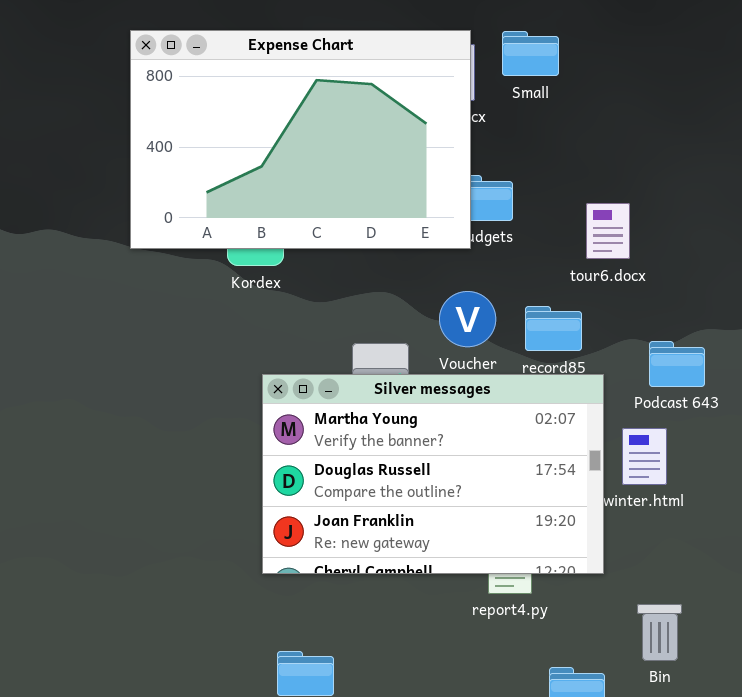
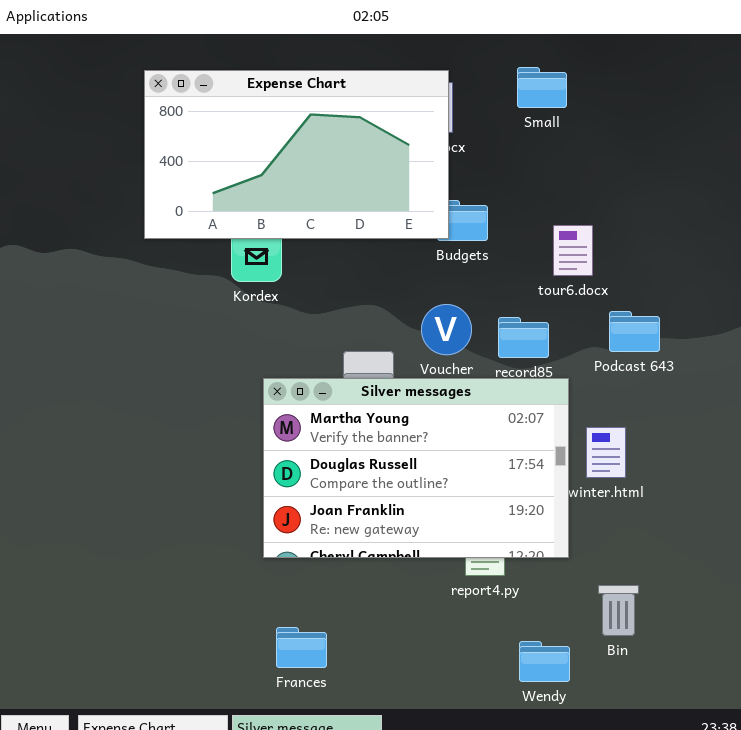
Expense Chart: [130,30,471,249] -> [144,70,449,239], resized
Small: [502,31,559,76] -> [517,67,567,108], moved
Podcast 643: [649,341,705,387] -> [609,311,660,352], moved

